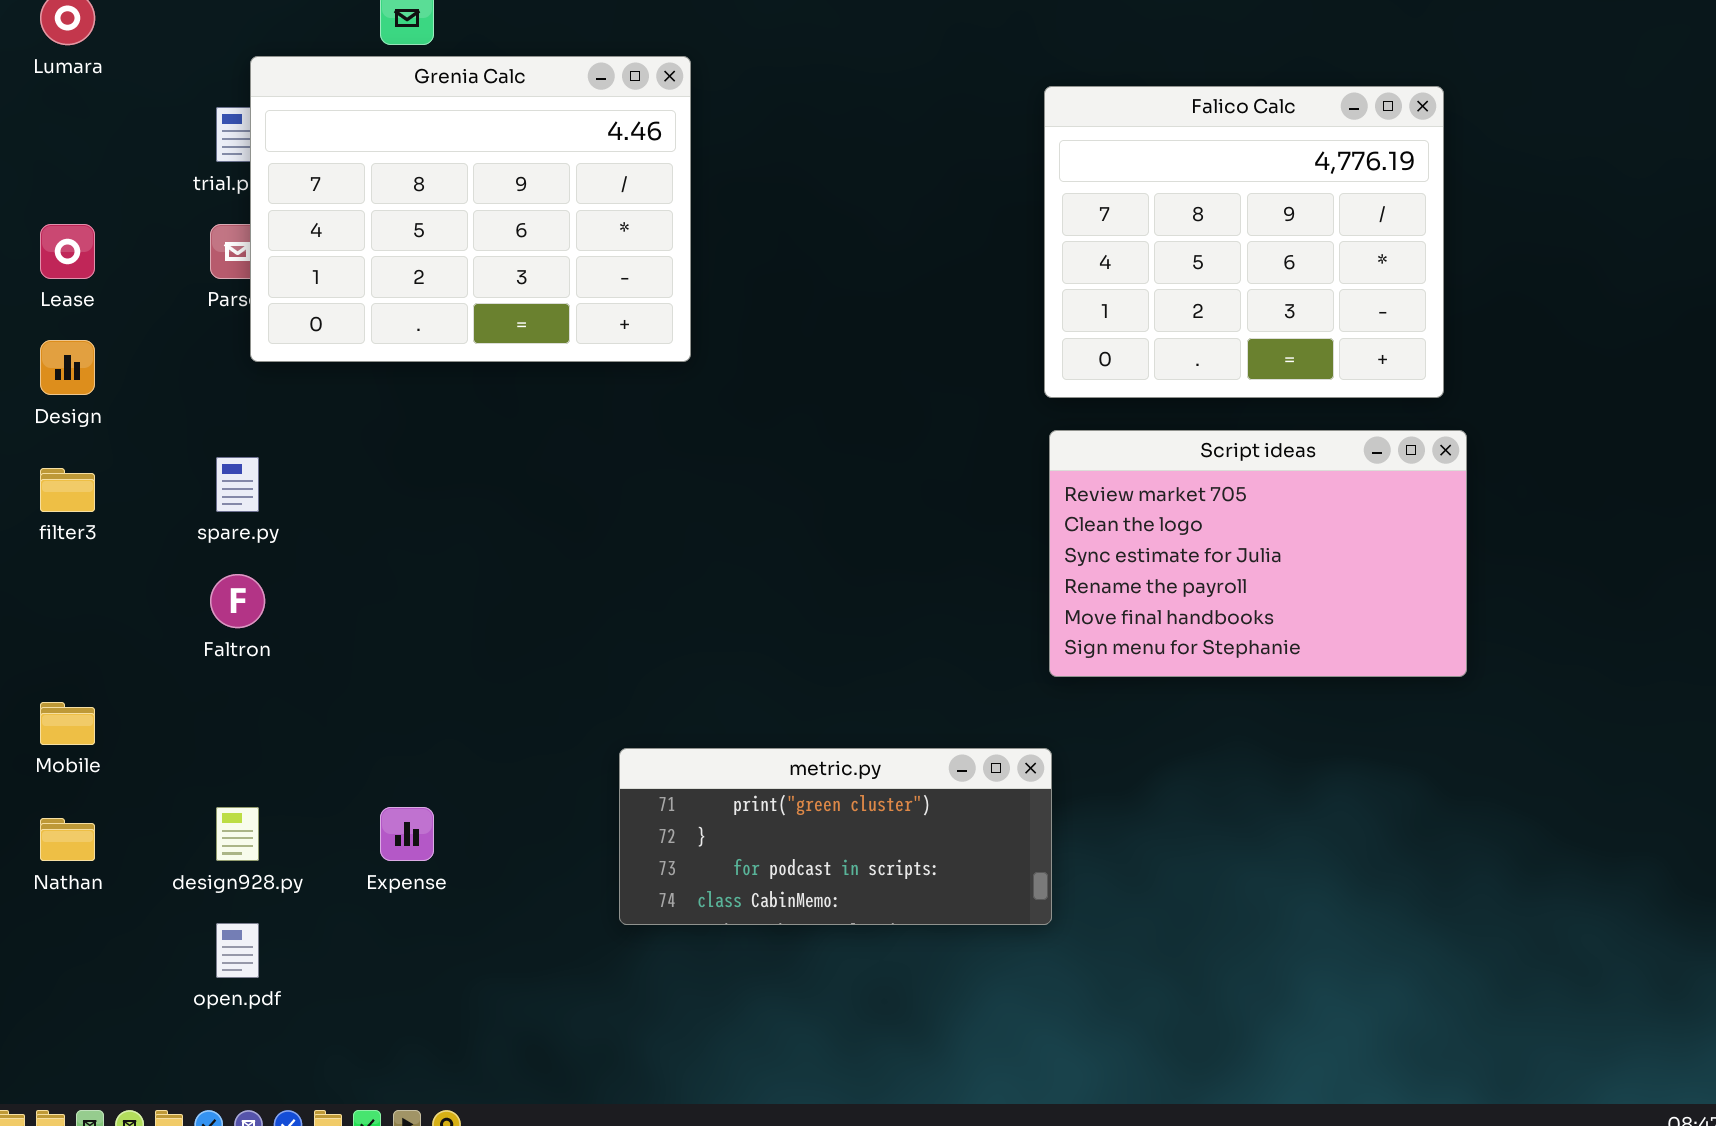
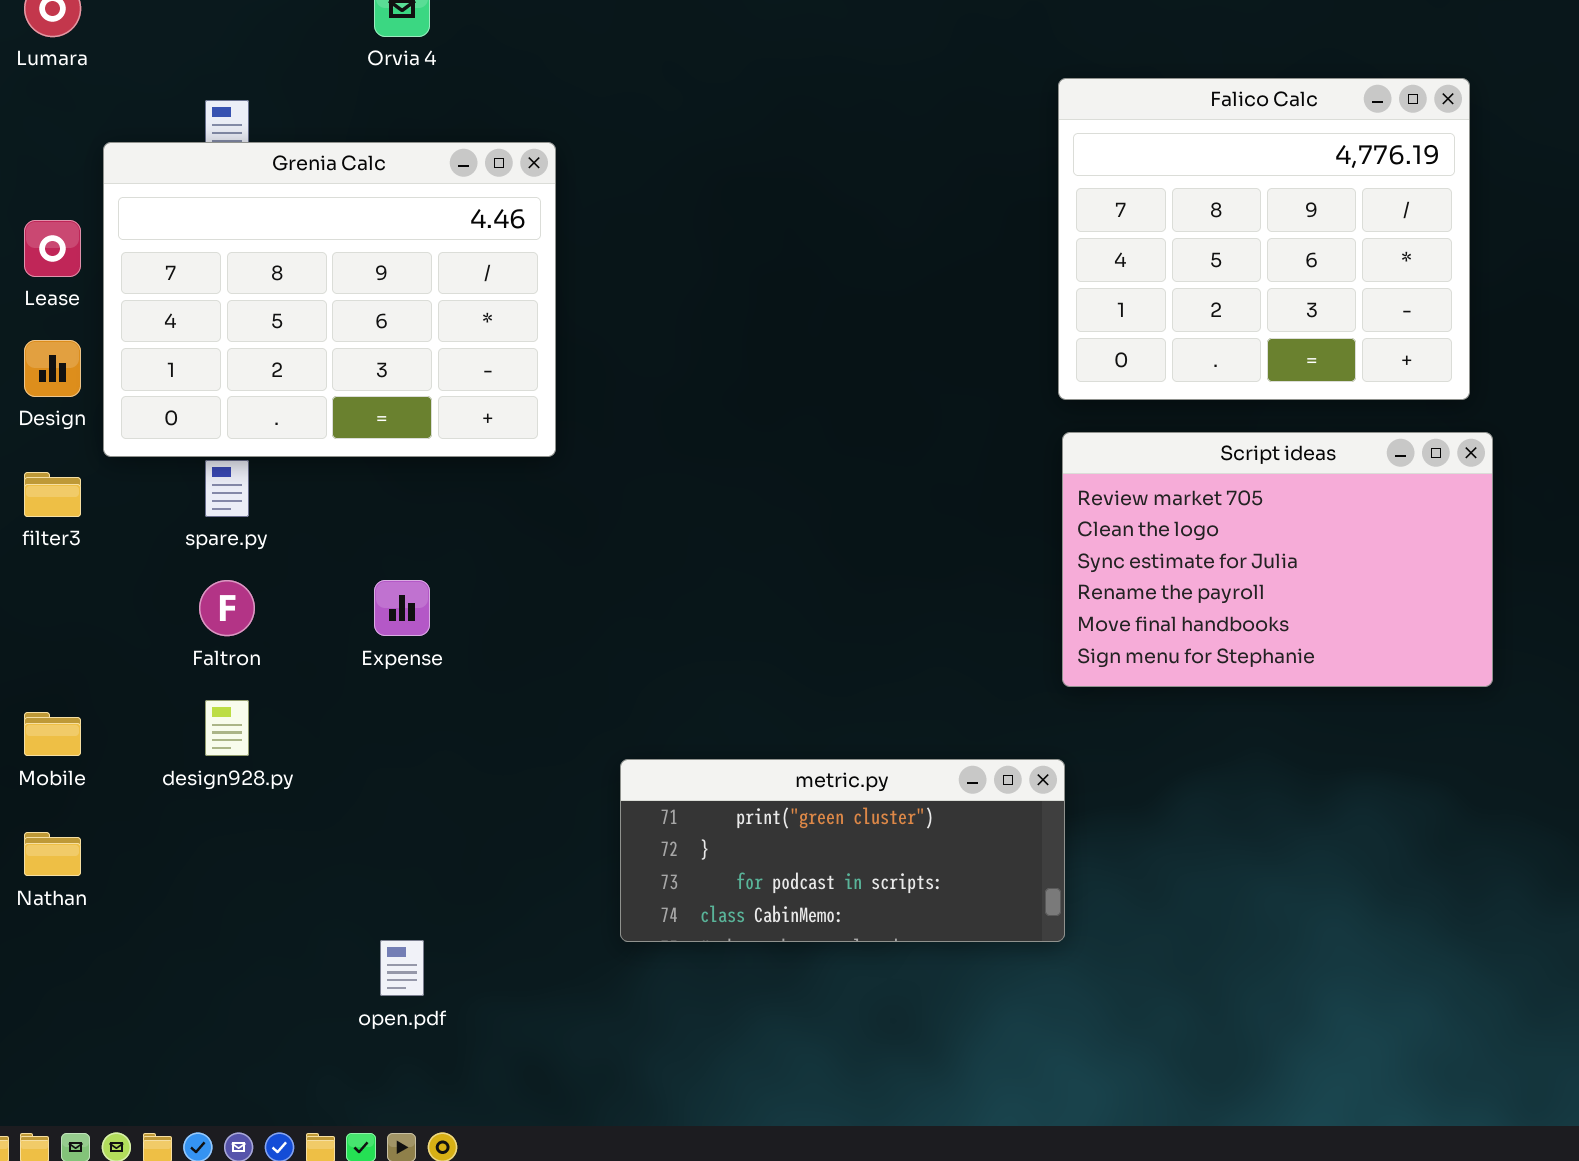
Grenia Calc: [250,56,691,362] -> [103,142,556,457], moved
design928.py: [216,807,259,861] -> [205,700,249,756], moved
Expense: [380,807,434,861] -> [374,580,430,636], moved
open.pdf: [216,923,259,978] -> [380,940,424,996], moved

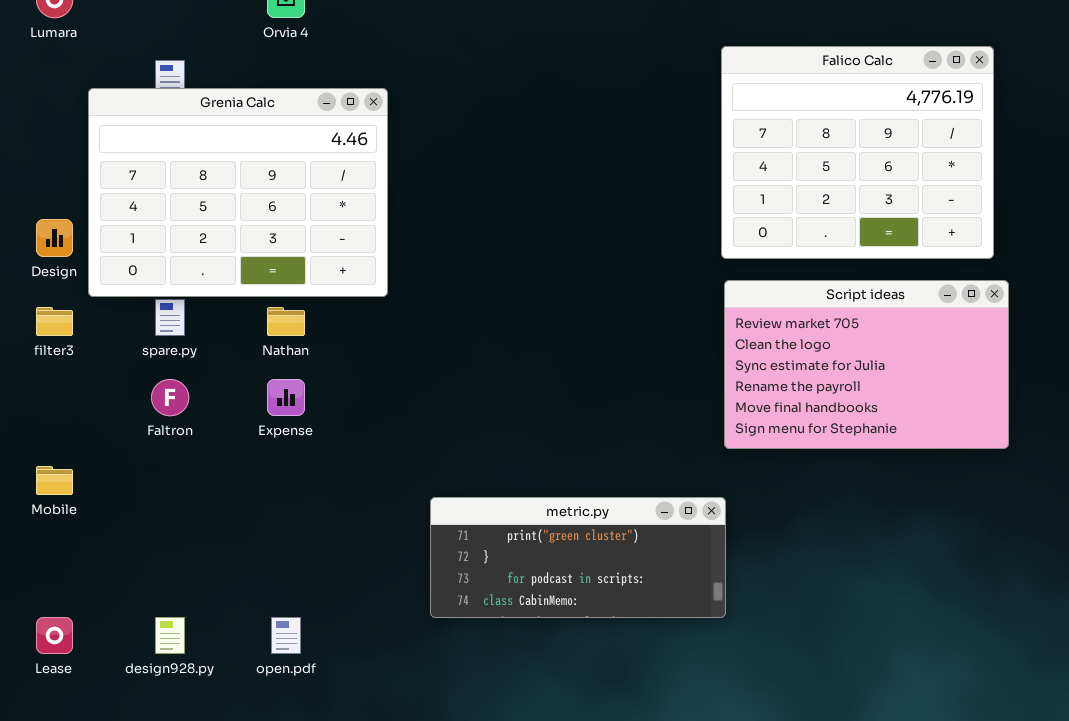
Lease: [24,220,81,277] -> [36,617,73,654], moved
design928.py: [205,700,249,756] -> [155,617,185,654], moved
Nathan: [24,832,81,876] -> [267,307,305,336], moved

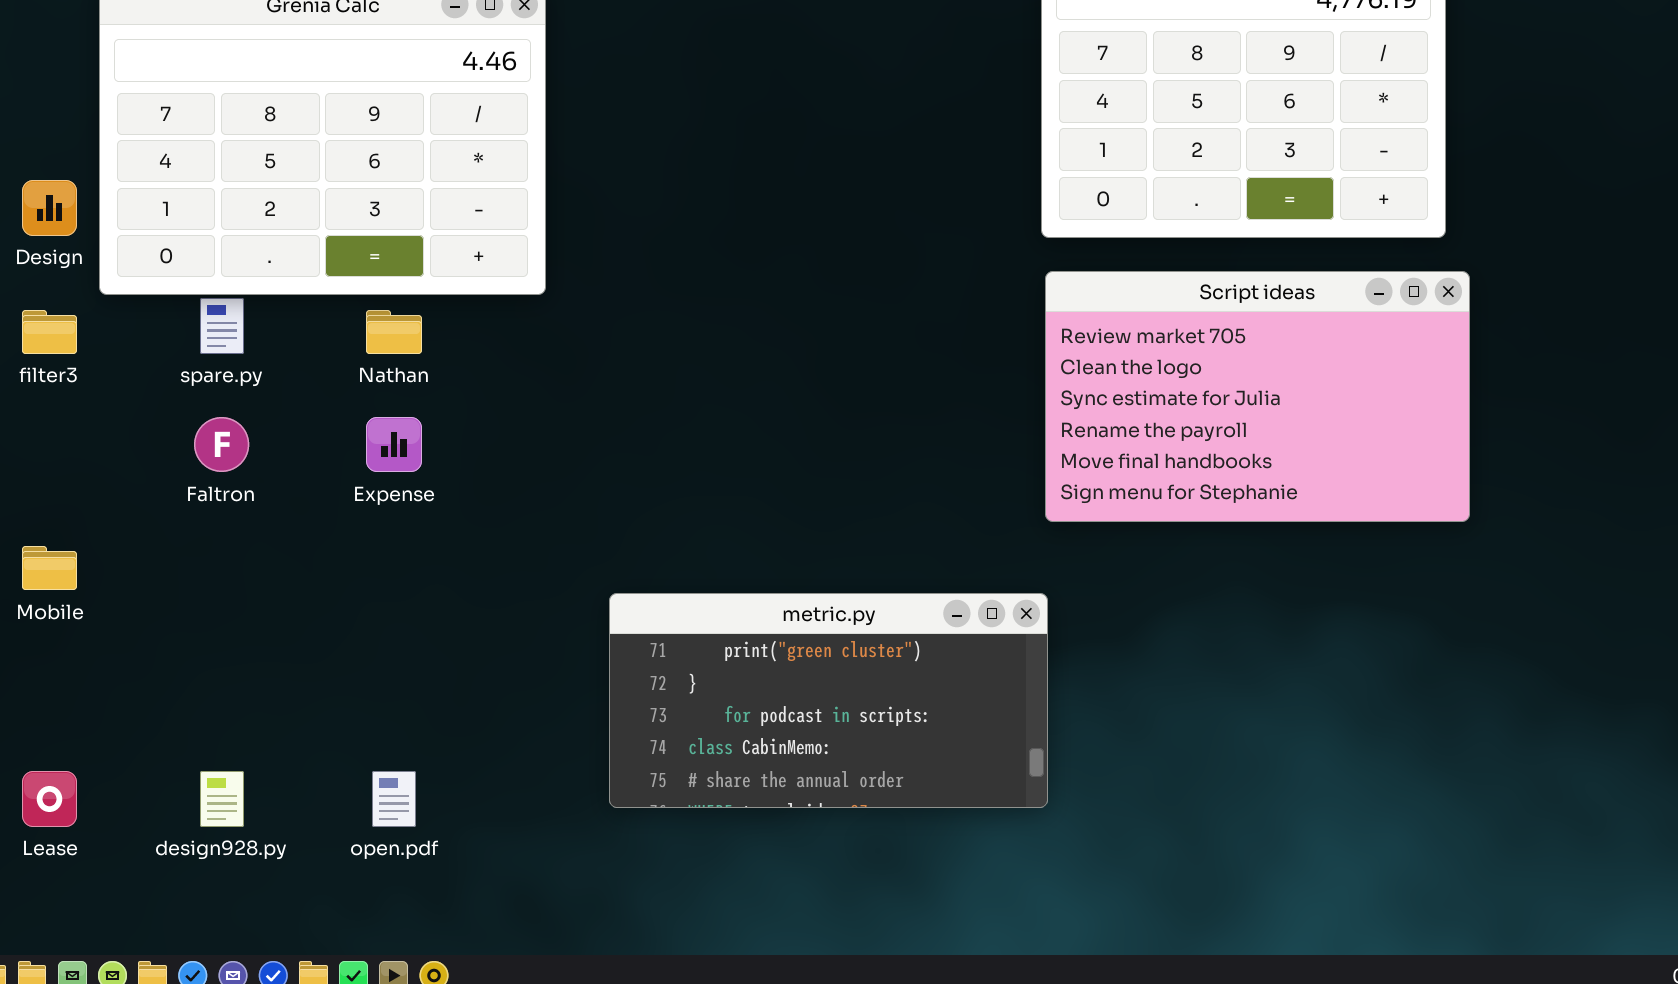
metric.py: [430,497,726,618] -> [609,593,1048,808], resized

